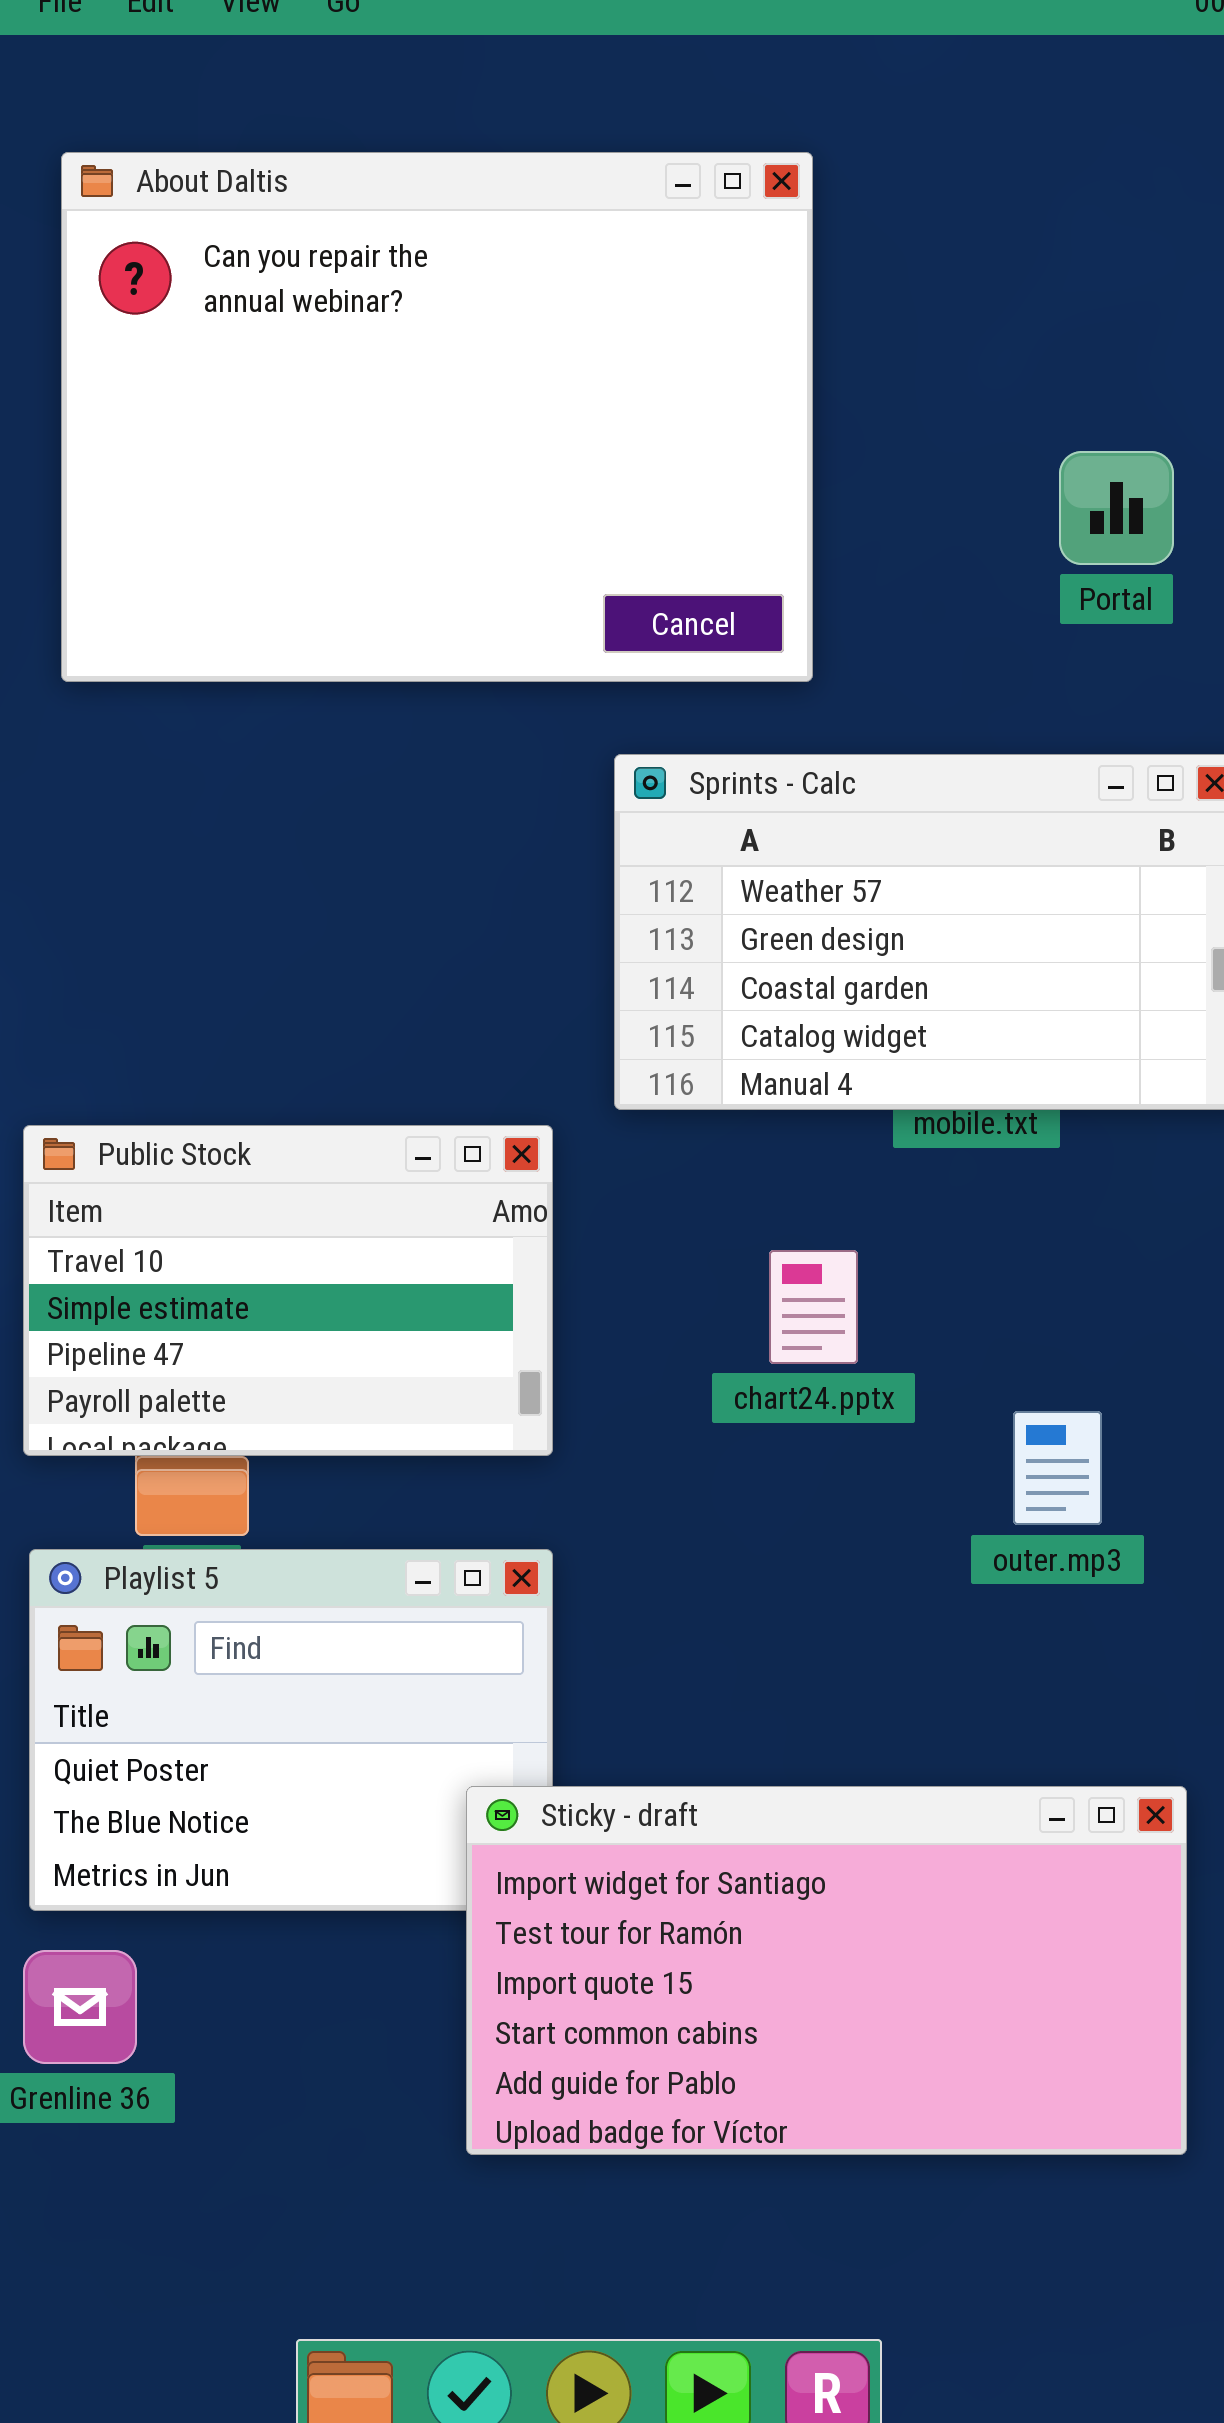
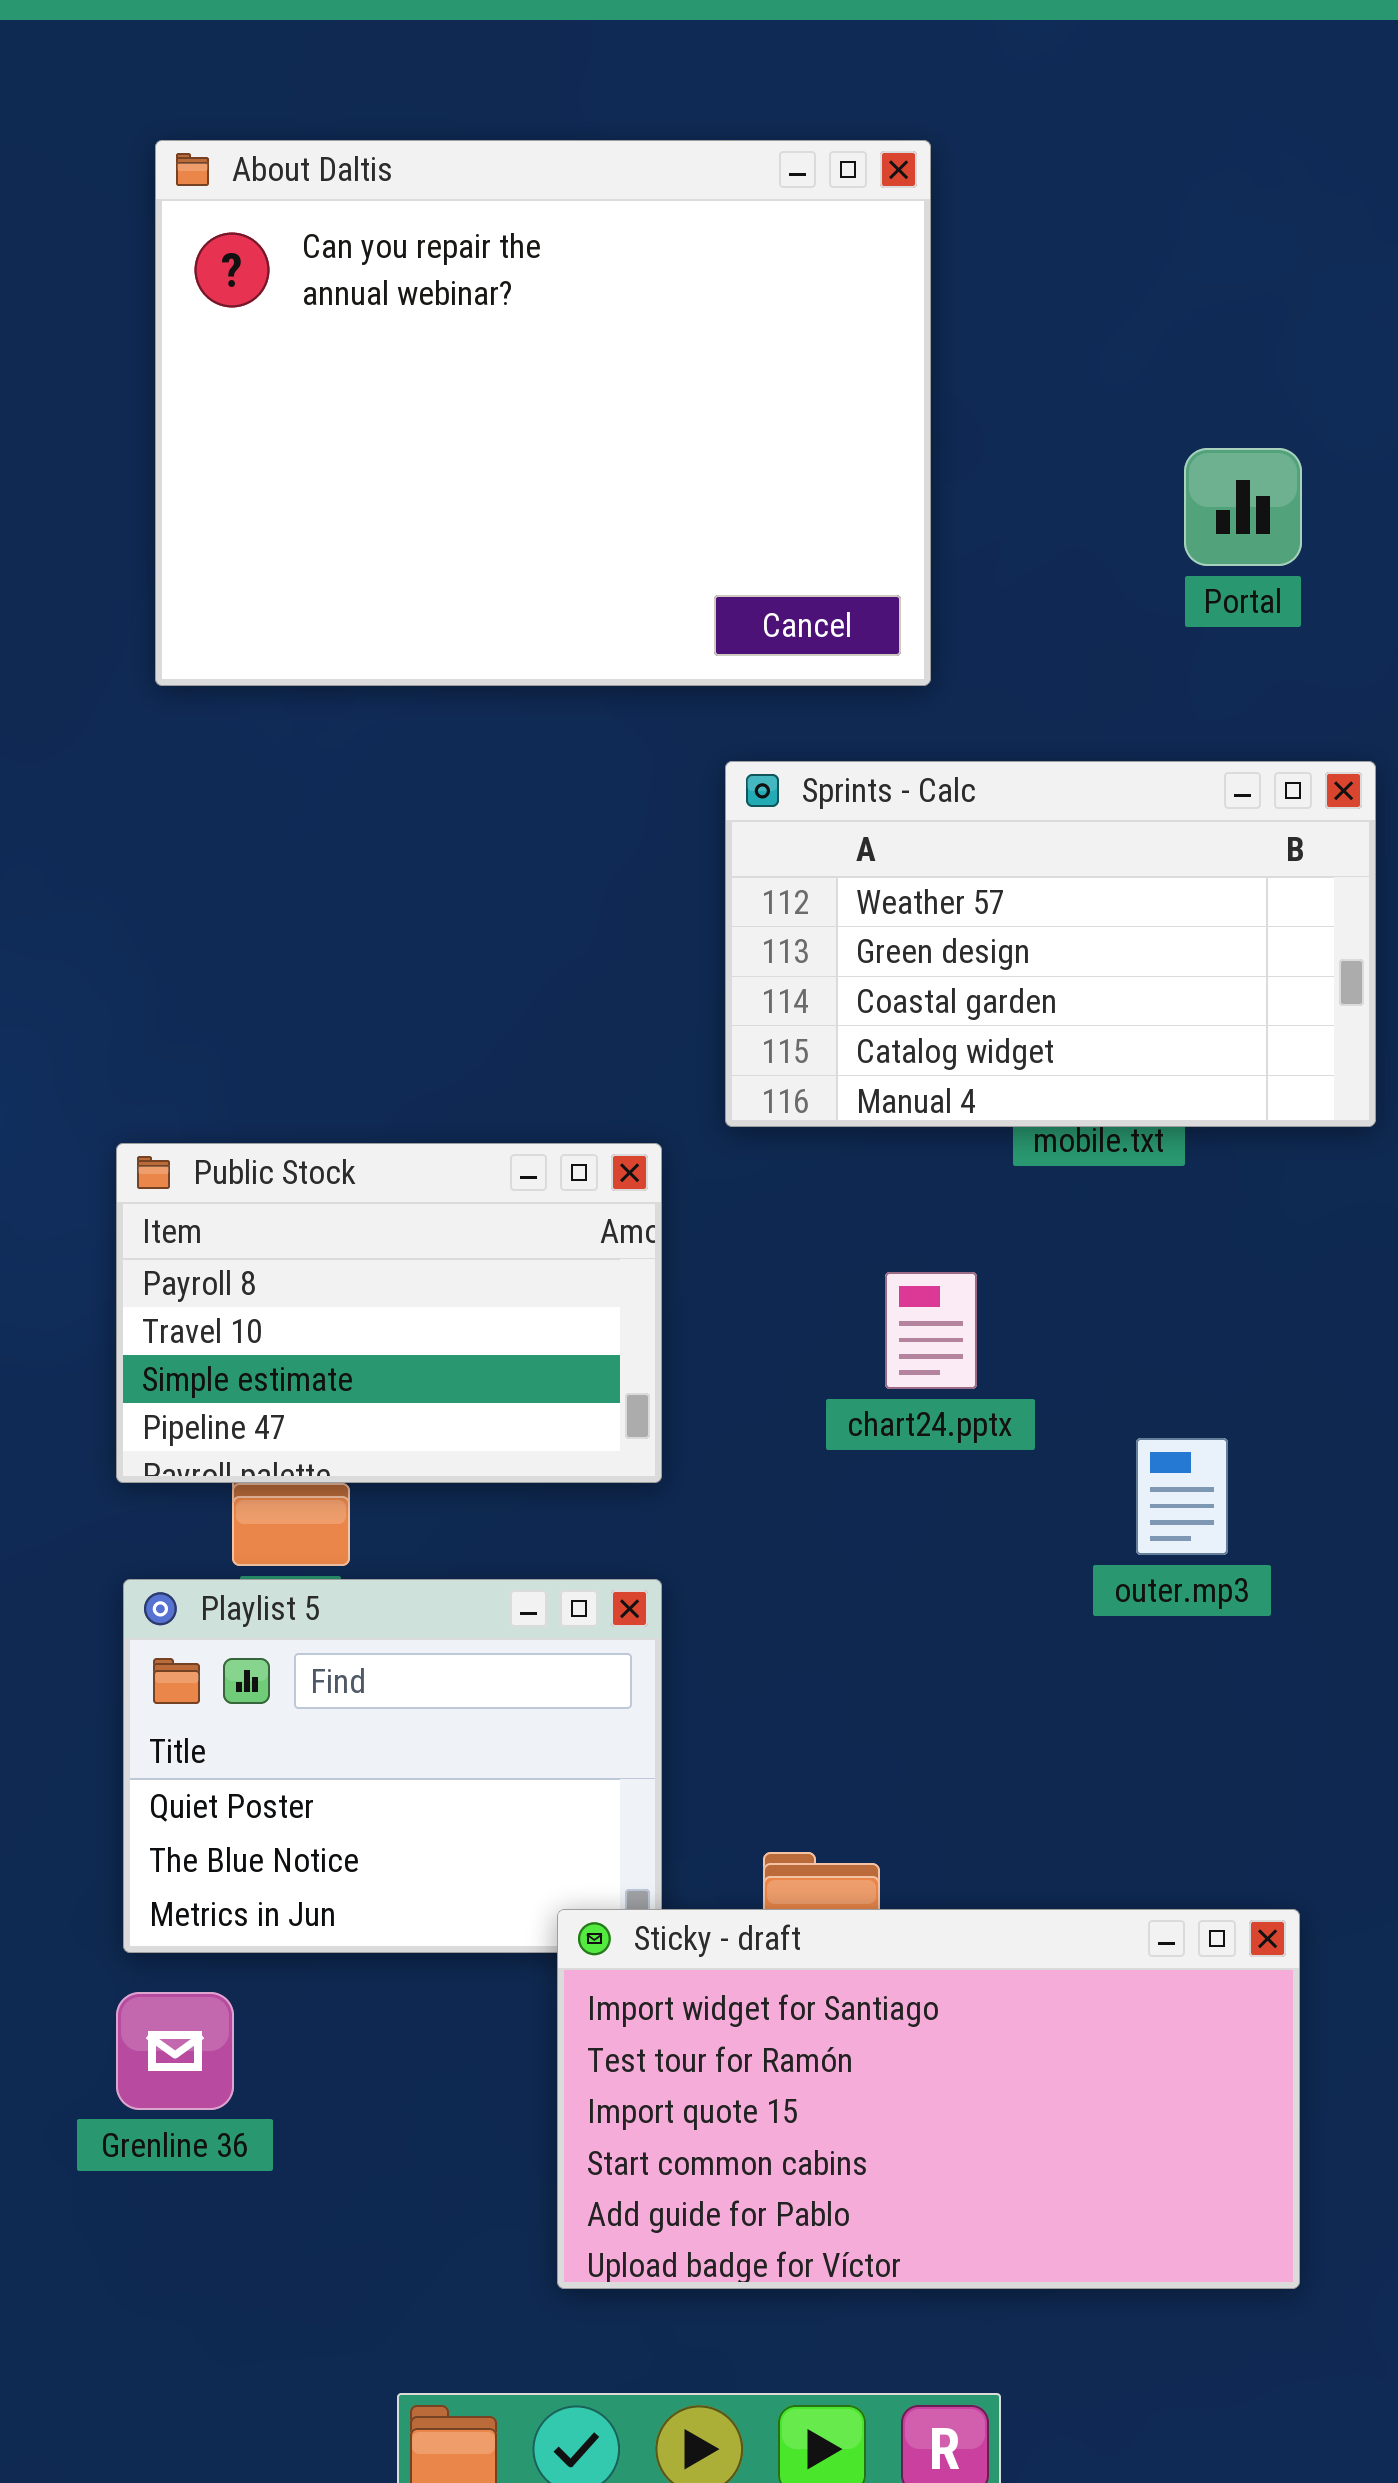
Public Stock: [23,1125,553,1456] -> [116,1143,662,1483], scrolled up 1 row
Sticky - draft: [466,1786,1187,2155] -> [557,1909,1300,2289], moved

